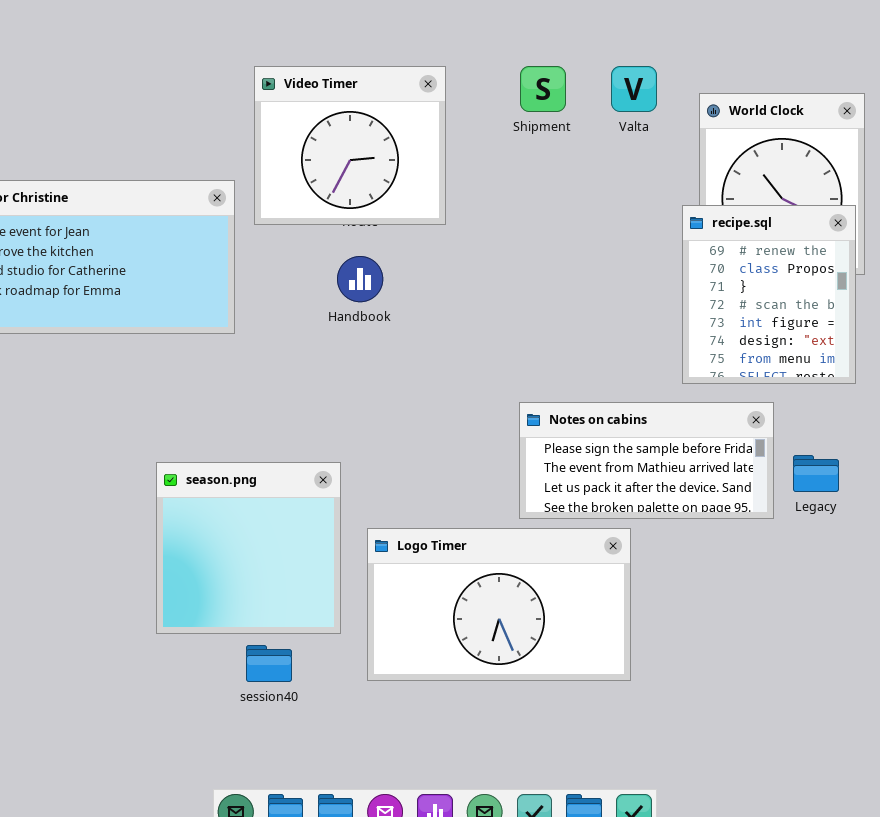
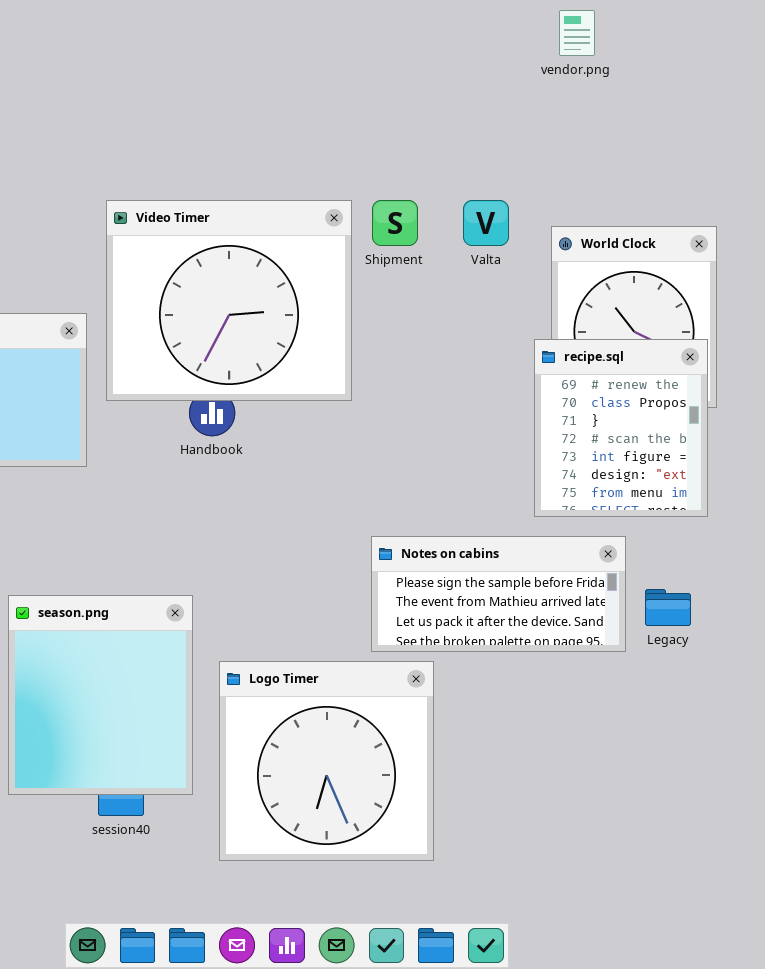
Video Timer: [254,66,446,225] -> [106,200,352,401], resized
season.png: [156,462,341,634] -> [8,595,193,795], resized
Logo Timer: [367,528,631,681] -> [219,661,434,861], resized

